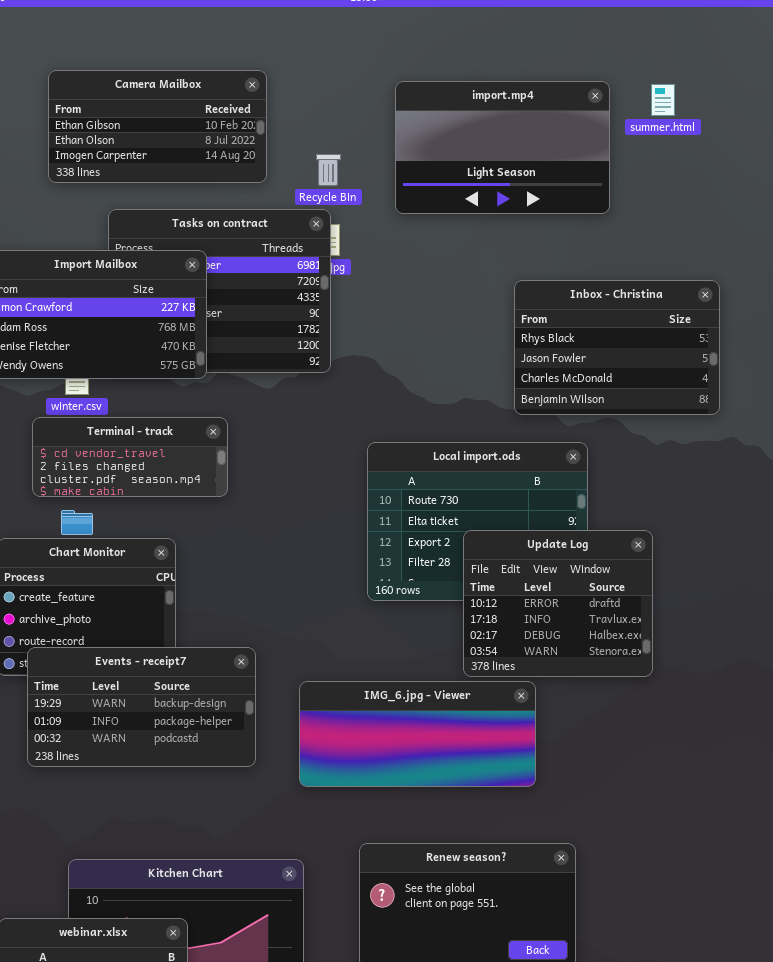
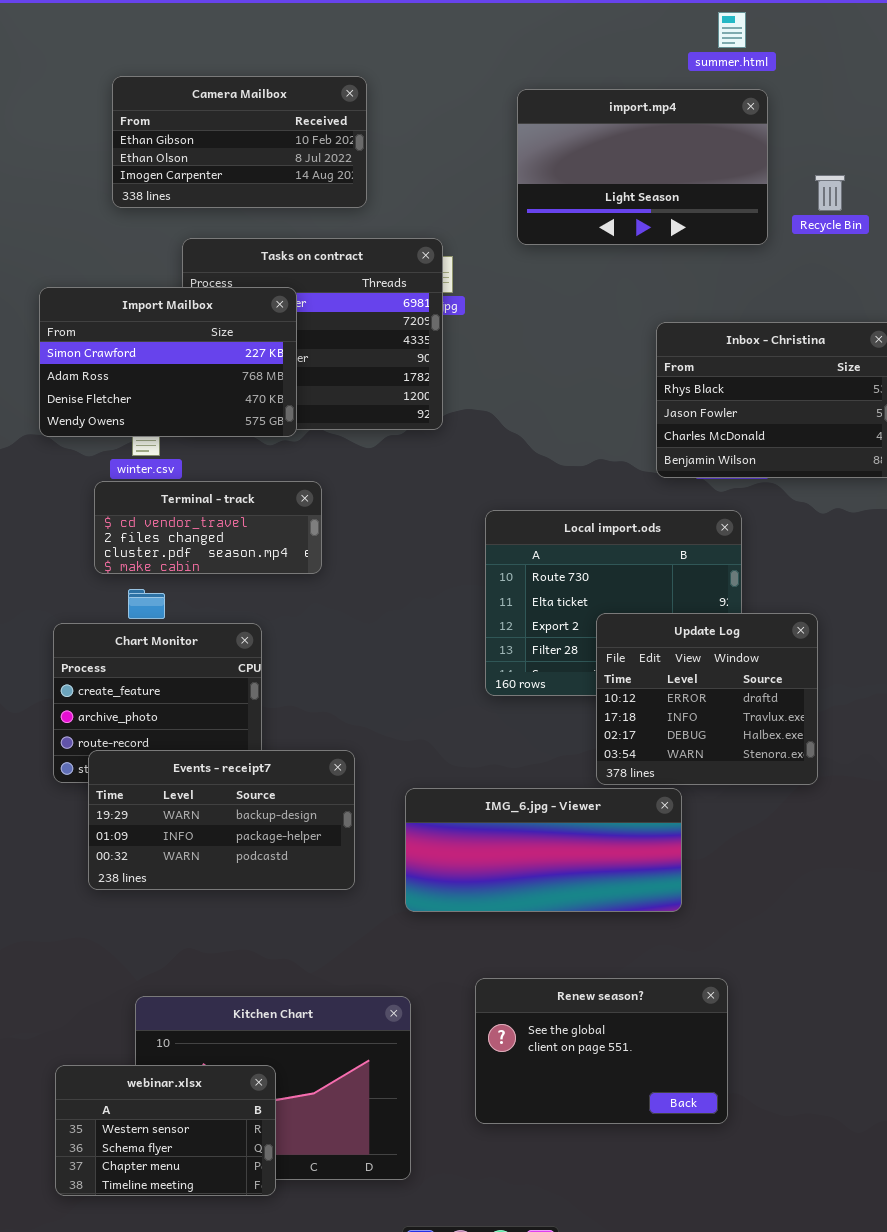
summer.html: [651,84,675,116] -> [718,12,746,48], moved
Recycle Bin: [316,154,341,186] -> [815,175,845,211], moved

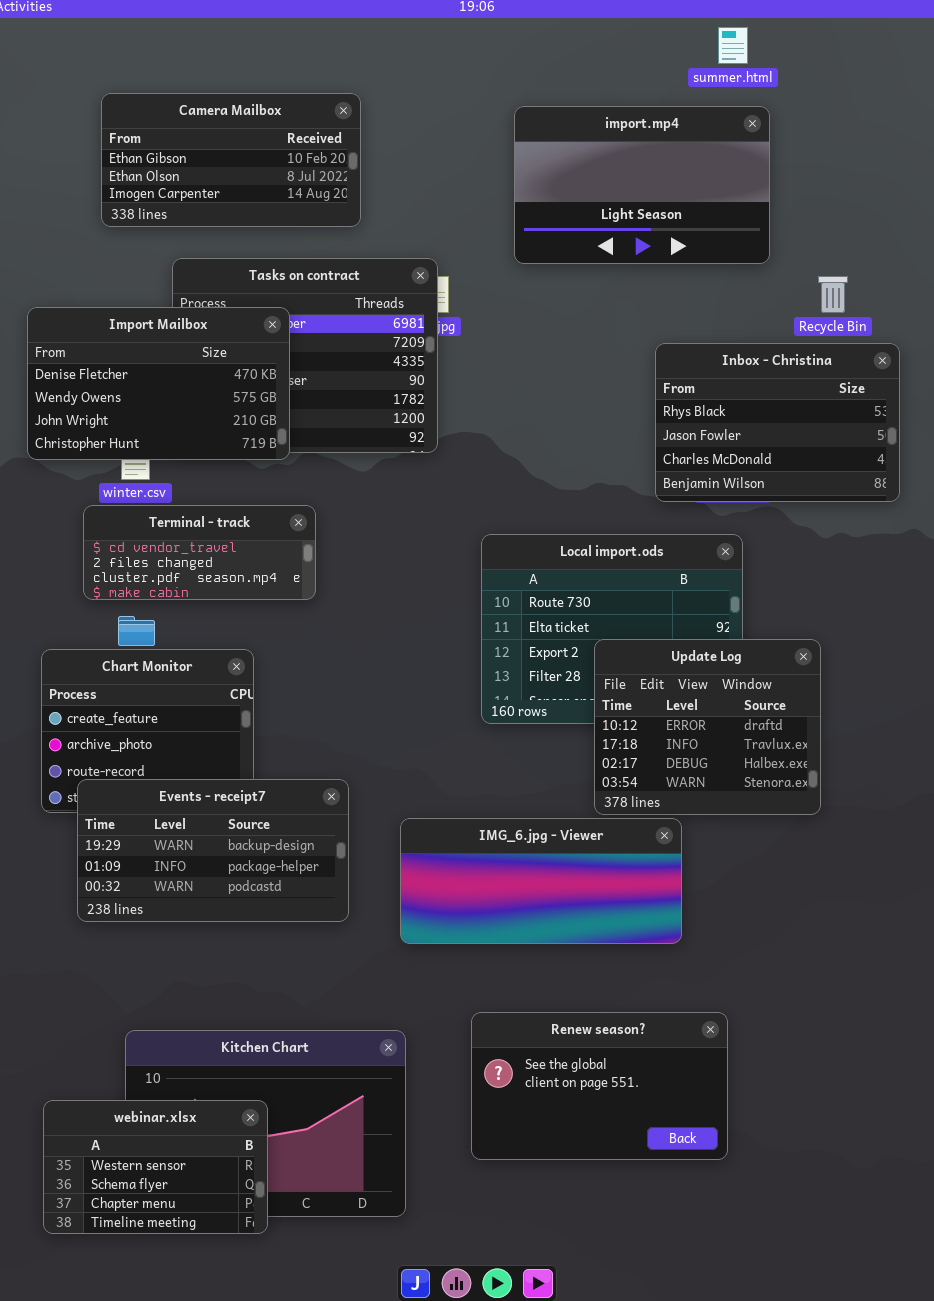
Recycle Bin: [815,175,845,211] -> [818,276,848,313], moved
Import Mailbox: [39,287,297,437] -> [27,307,290,460], scrolled down 2 rows

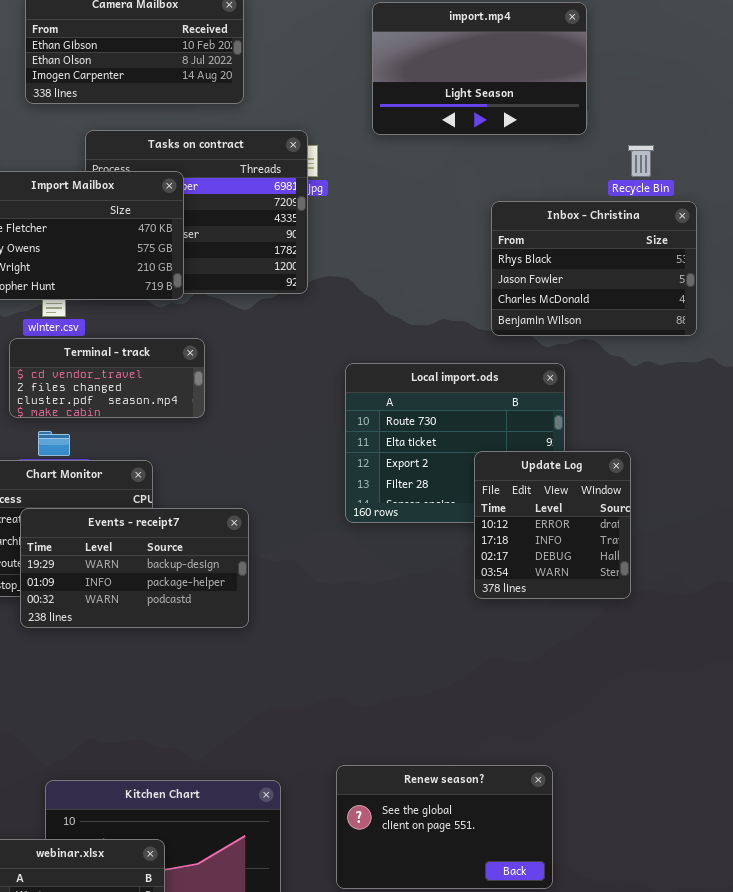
Update Log: [594,639,821,815] -> [474,451,631,599], resized
Events - receipt7: [77,779,349,922] -> [20,508,249,628], moved
IMG_6.jpg - Viewer: [400,818,682,944] -> none, closed

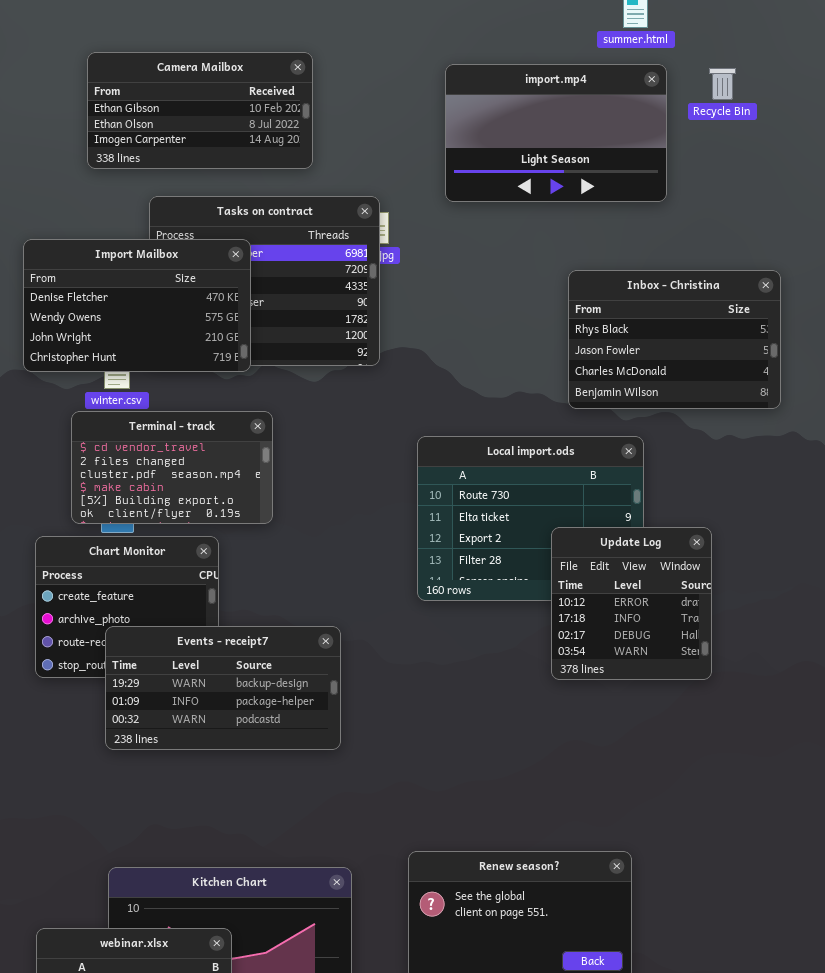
Recycle Bin: [628,145,654,177] -> [709,68,736,100], moved
Terminal - track: [9,338,205,418] -> [71,411,273,524], resized
Events - receipt7: [20,508,249,628] -> [105,626,341,750], moved

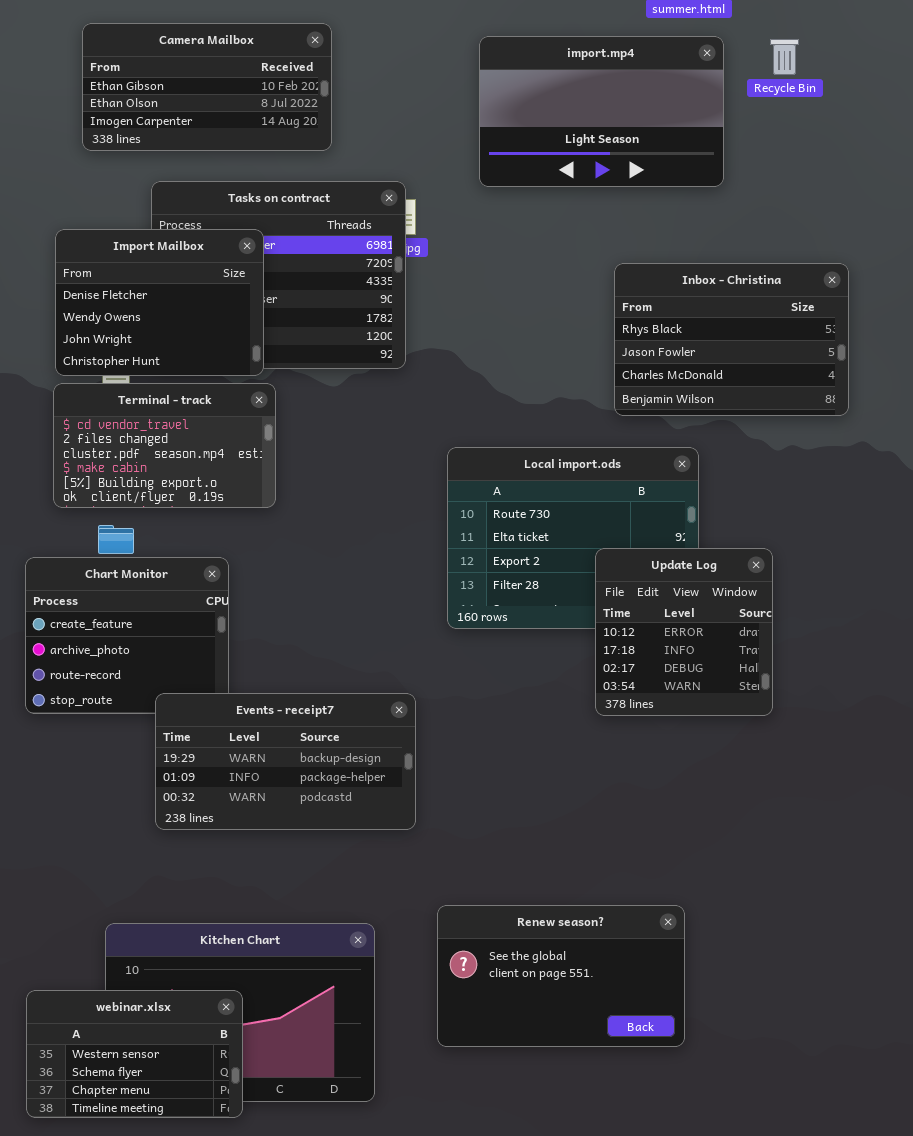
Import Mailbox: [23,239,251,372] -> [55,229,264,376], resized
Terminal - track: [71,411,273,524] -> [53,383,276,508], moved
Events - receipt7: [105,626,341,750] -> [155,693,416,830], moved

